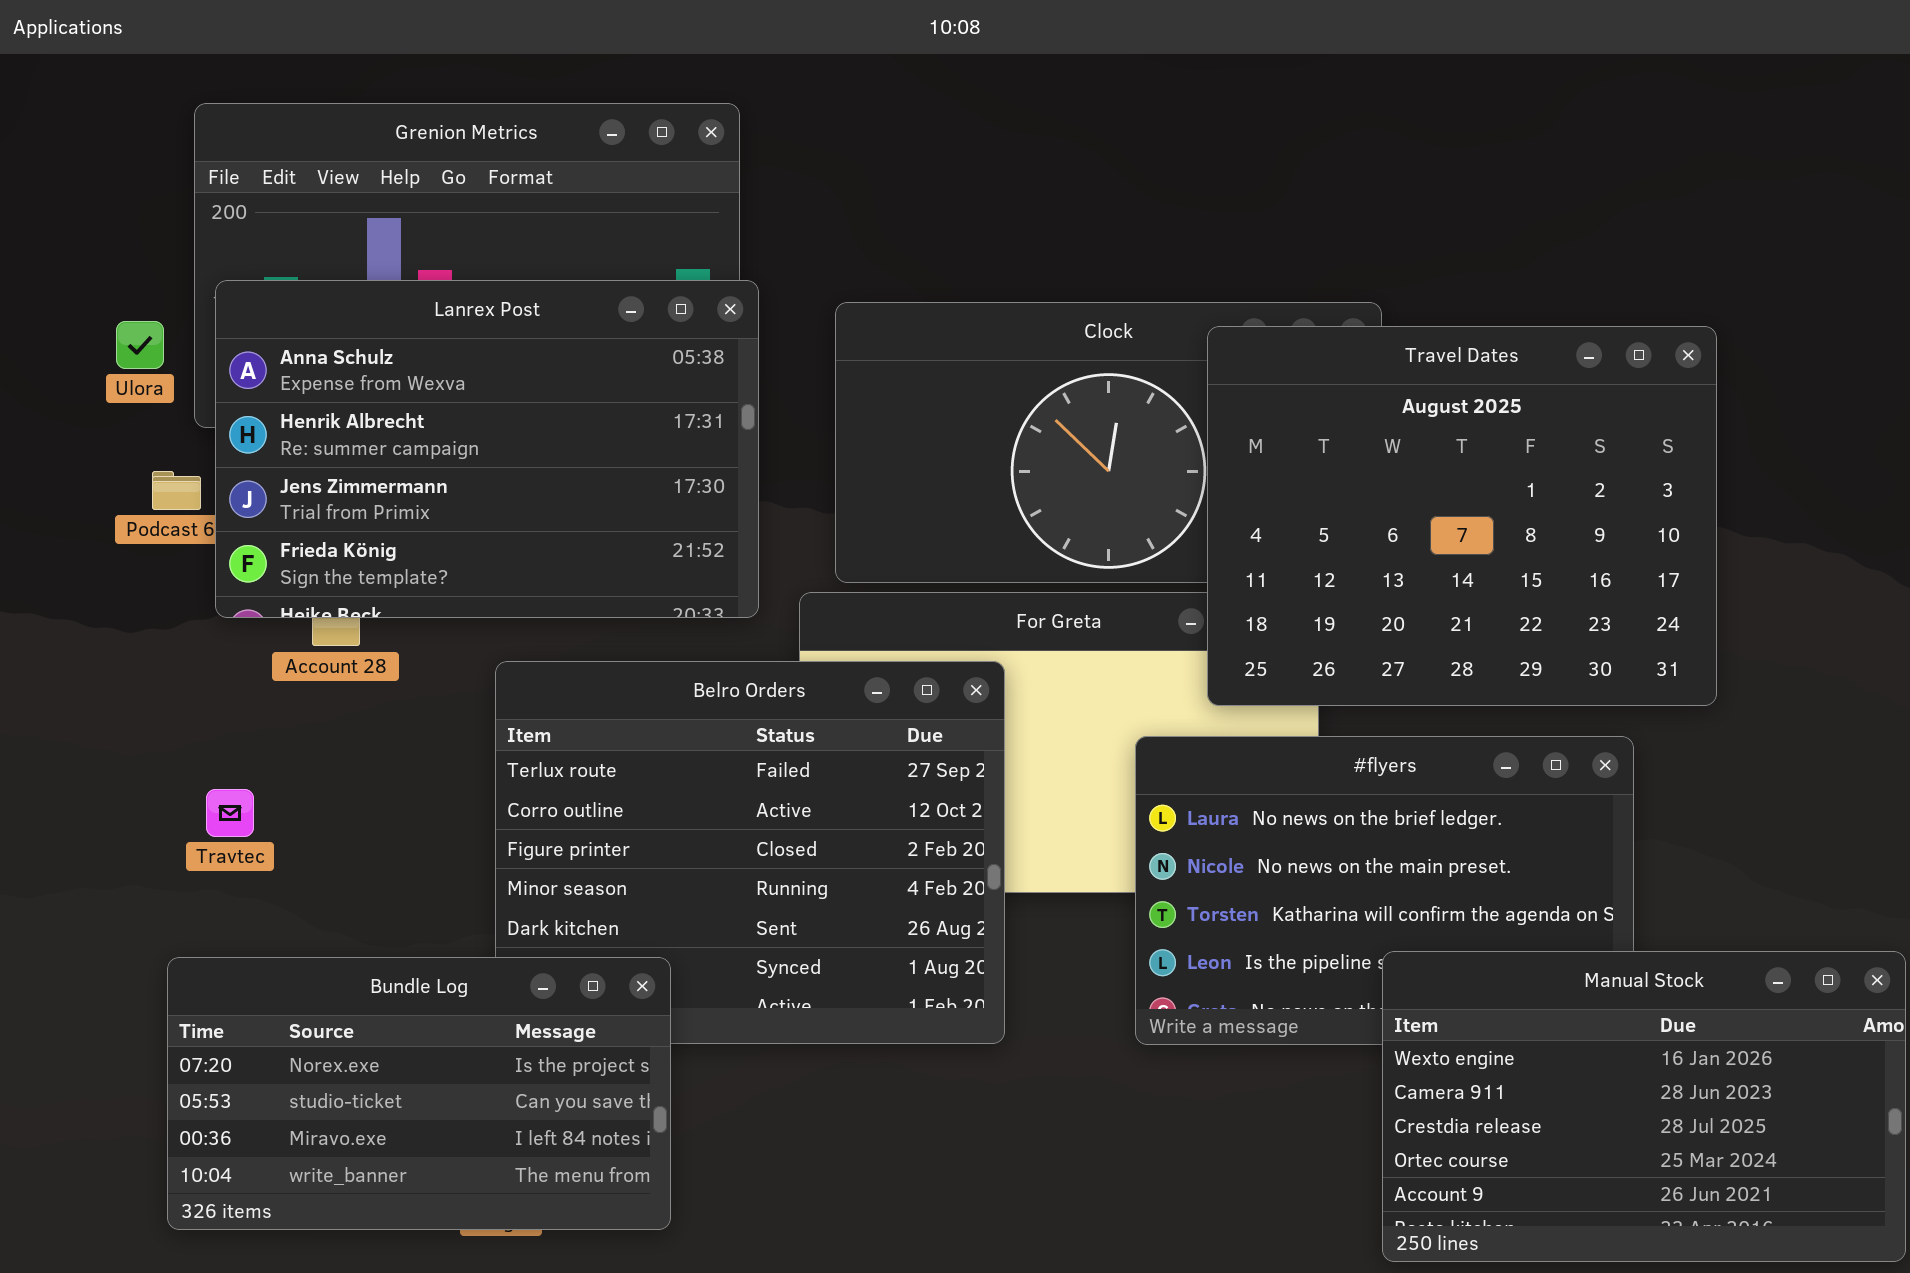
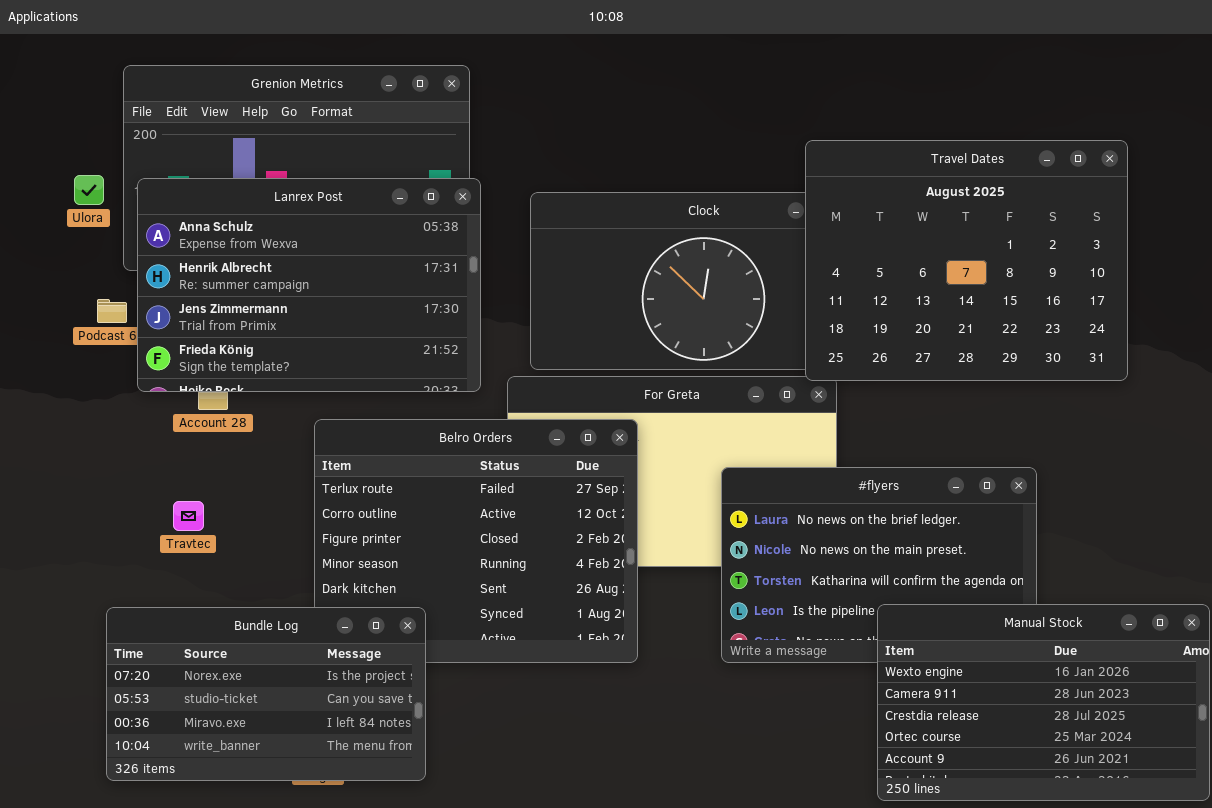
Ulora: [116,321,164,369] -> [74,175,104,205], moved
Travel Dates: [1207,326,1717,706] -> [805,140,1128,381], moved
Travtec: [206,789,254,837] -> [173,501,204,531], moved

